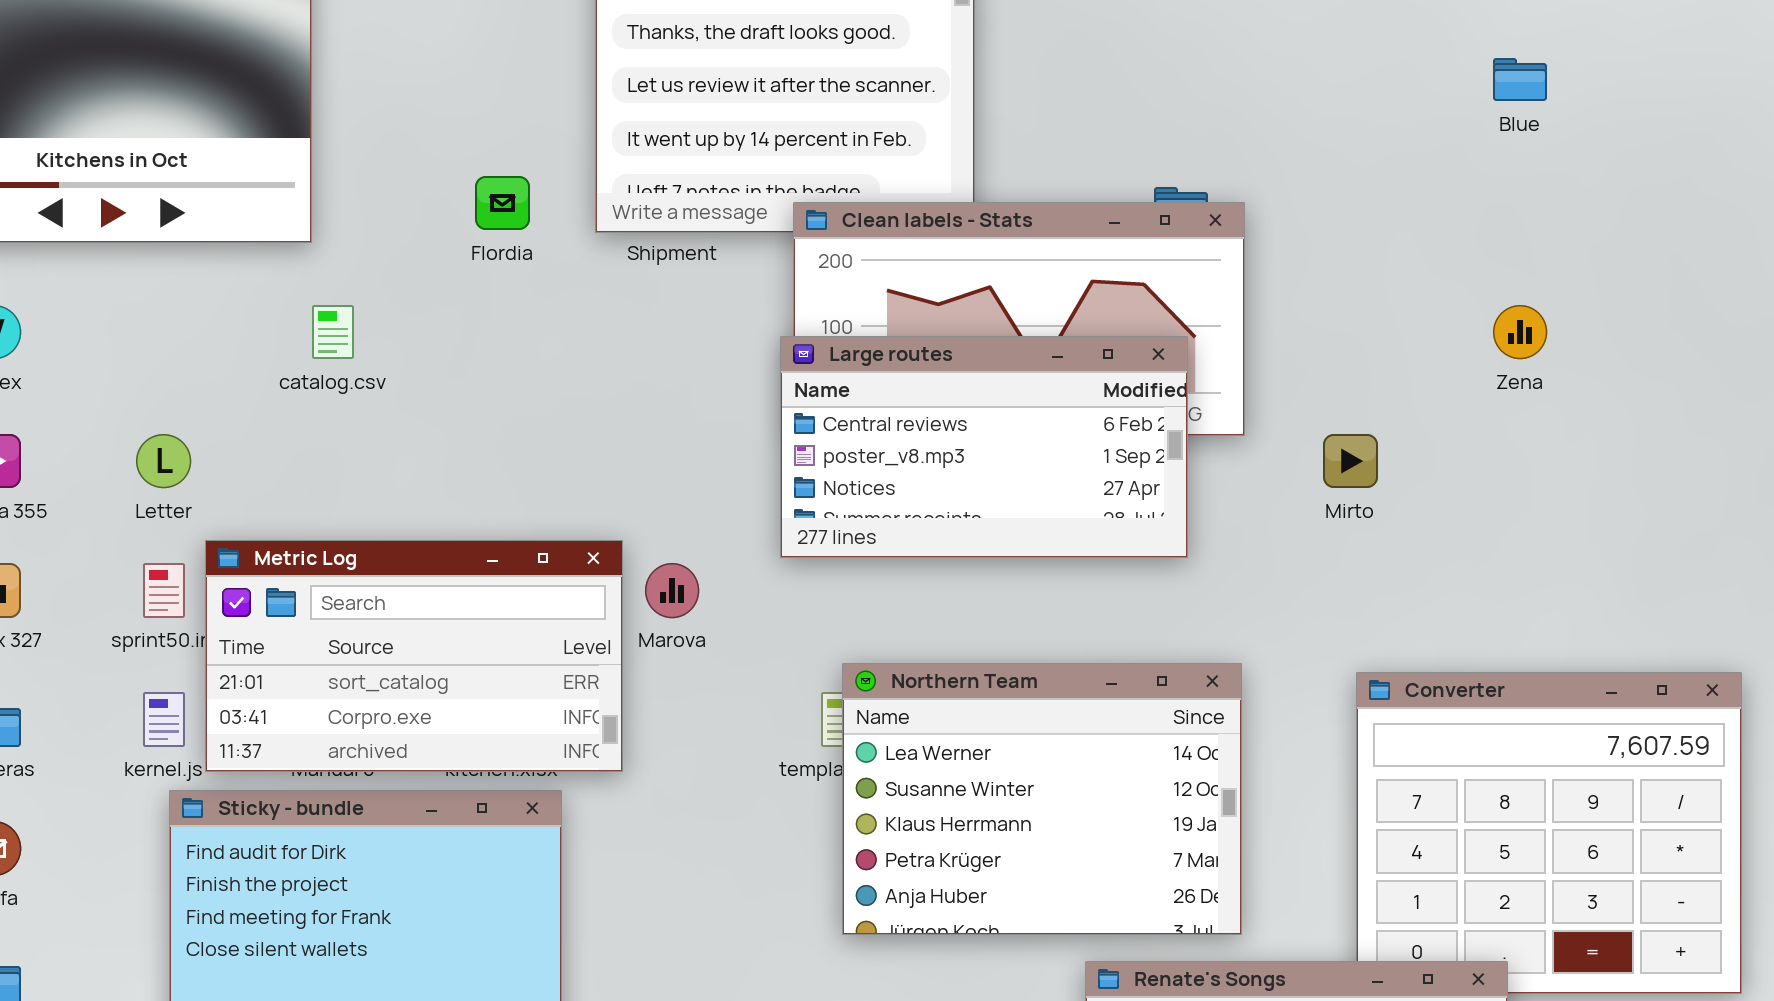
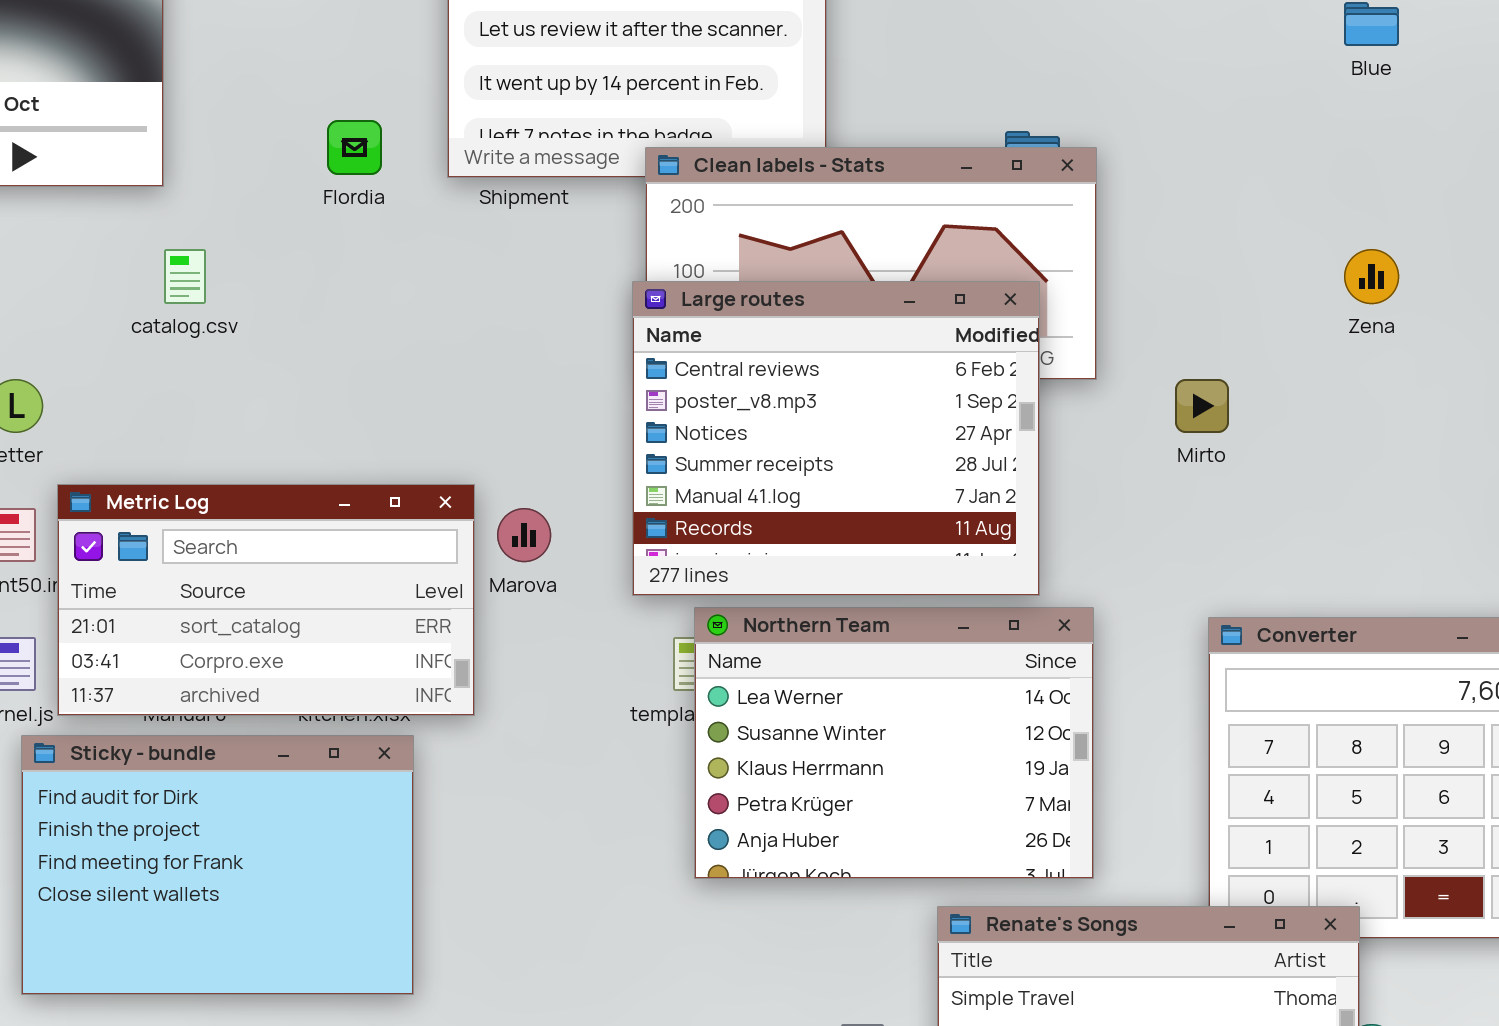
Large routes: [780,336,1188,558] -> [632,281,1040,596], resized

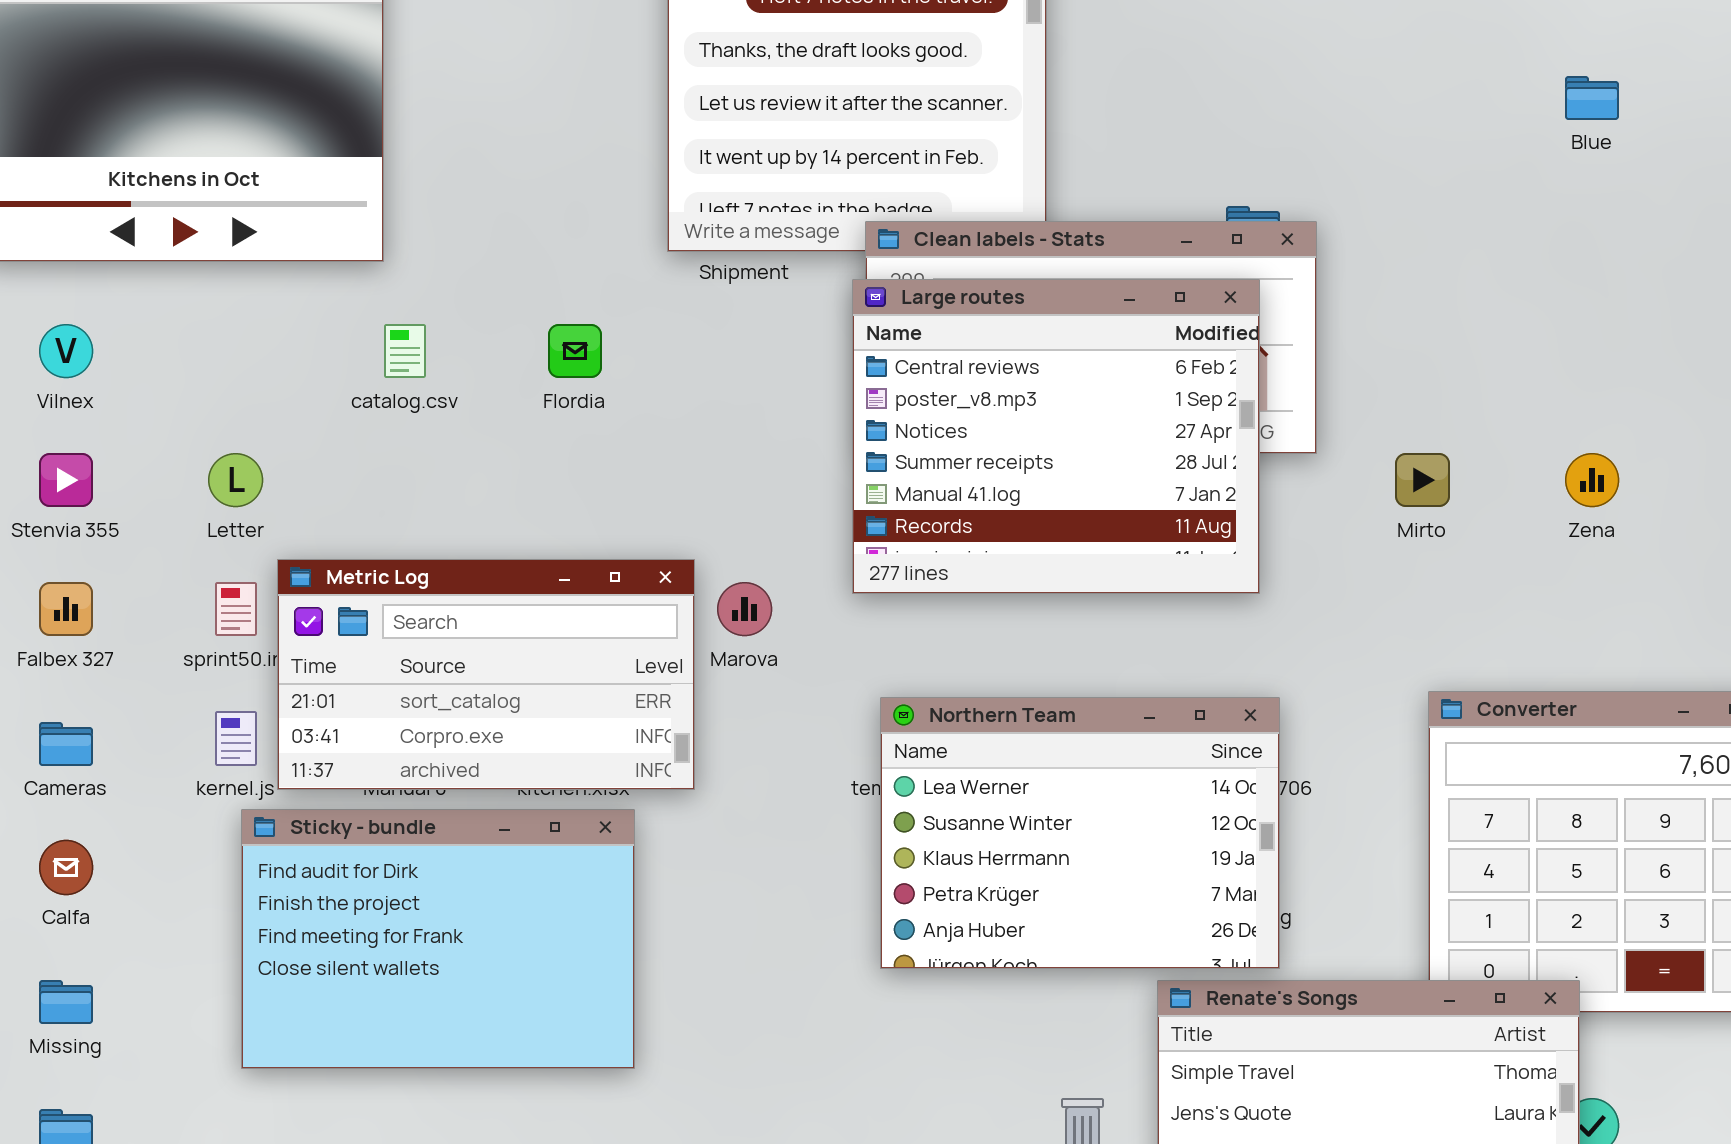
Flordia: [327,120,382,175] -> [548,324,602,378], moved
Zena: [1344,249,1399,304] -> [1565,453,1619,507], moved
Large routes: [632,281,1040,596] -> [852,279,1260,594], moved
Northern Team: [694,607,1094,879] -> [880,697,1280,969], moved

